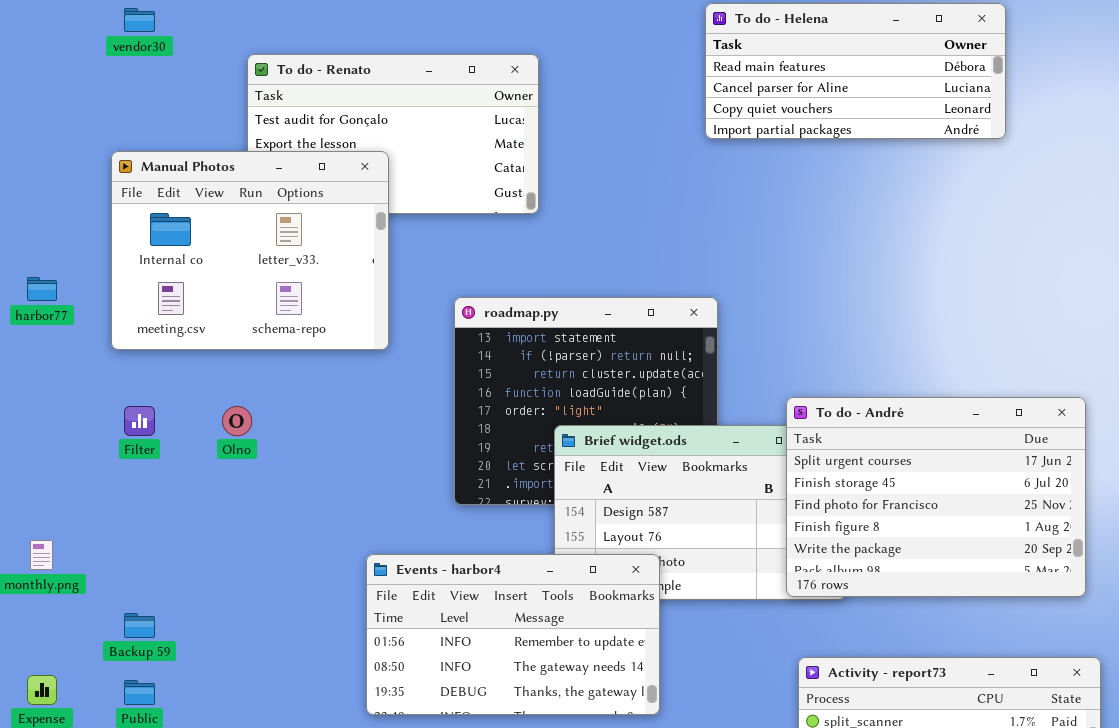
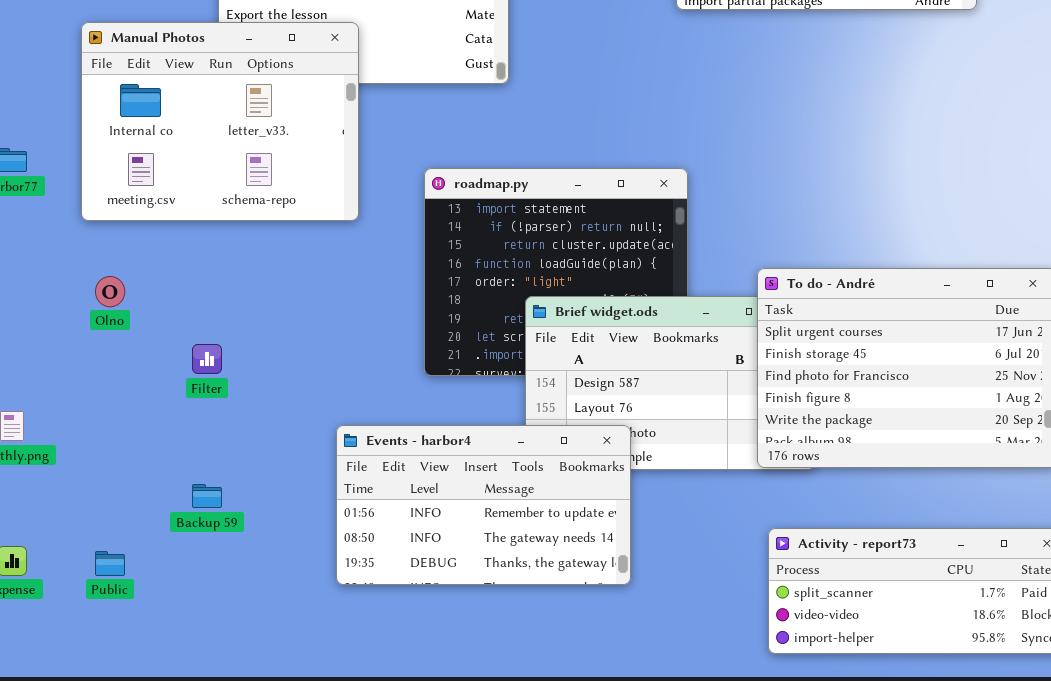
Filter: [124,406,155,436] -> [192,344,222,374], moved
Olno: [222,406,252,436] -> [95,276,125,307], moved
Backup 59: [124,613,155,638] -> [192,484,222,508], moved

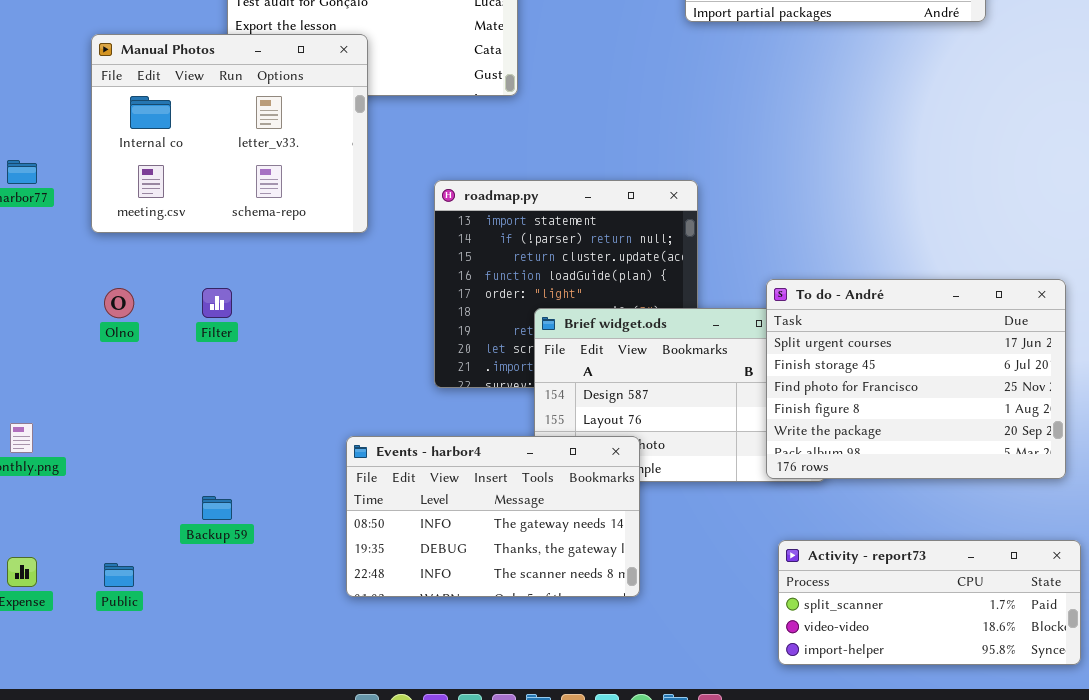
Filter: [192,344,222,374] -> [202,288,232,318], moved
Events - harbor4: [336,425,631,585] -> [346,436,640,597], scrolled down 1 row

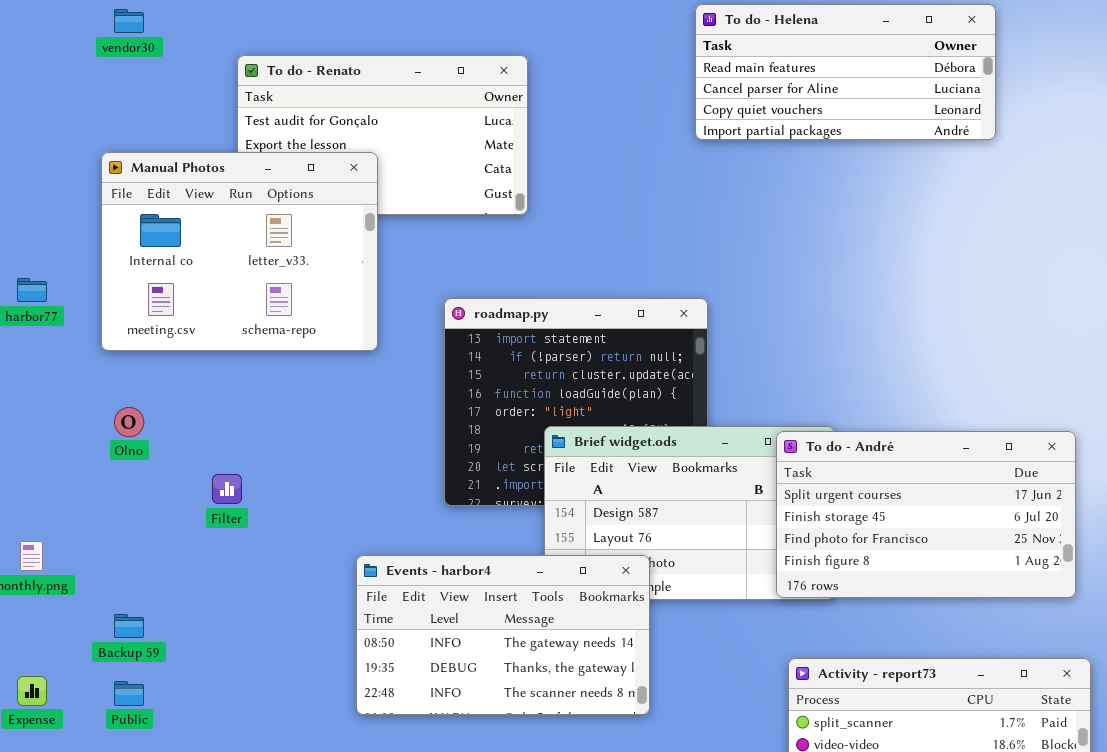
To do - André: [766,279,1066,479] -> [776,431,1076,598], resized
Filter: [202,288,232,318] -> [212,474,242,504], moved
Backup 59: [202,496,232,520] -> [114,614,144,638], moved

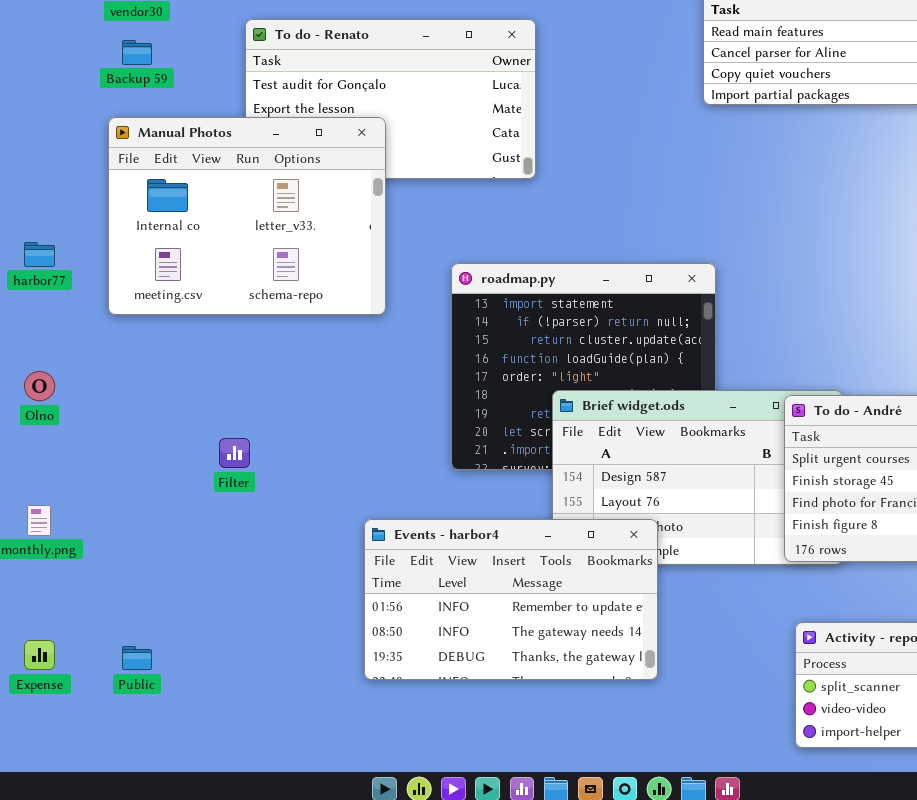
Olno: [114,407,144,437] -> [24,371,55,401], moved
Events - harbor4: [356,555,650,715] -> [364,519,658,680], scrolled up 1 row
Backup 59: [114,614,144,638] -> [122,40,152,65], moved

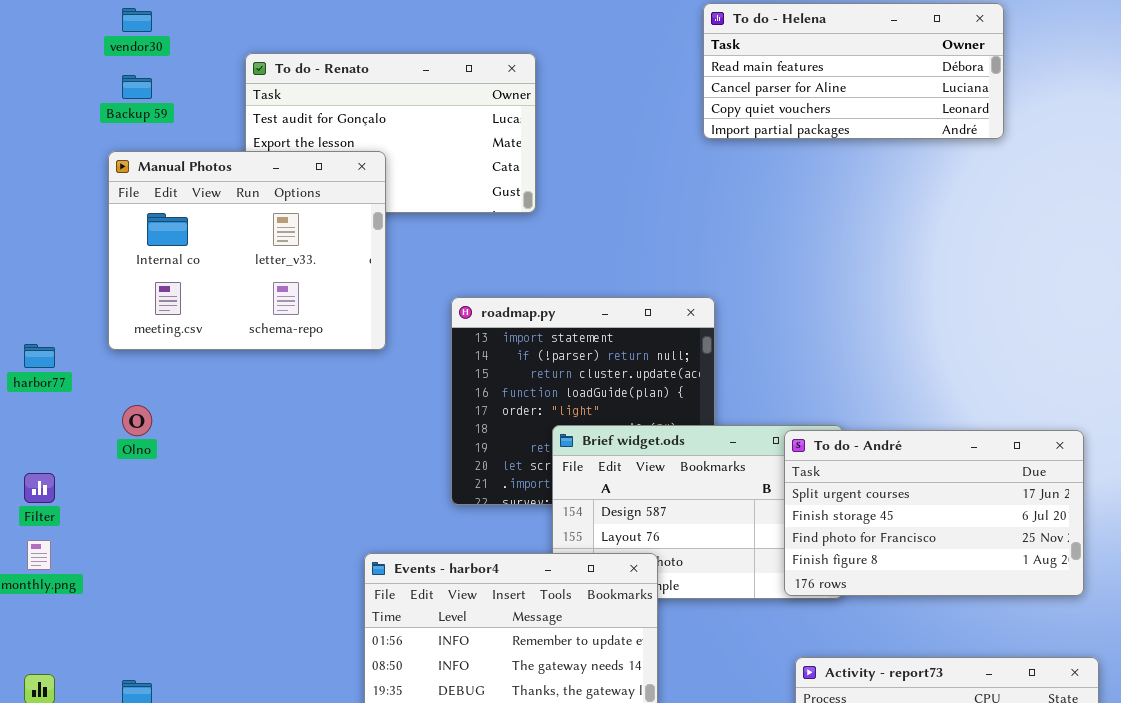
harbor77: [24,242,55,267] -> [24,344,55,368], moved
Olno: [24,371,55,401] -> [122,405,152,436], moved
Filter: [219,438,250,468] -> [24,473,55,503], moved

